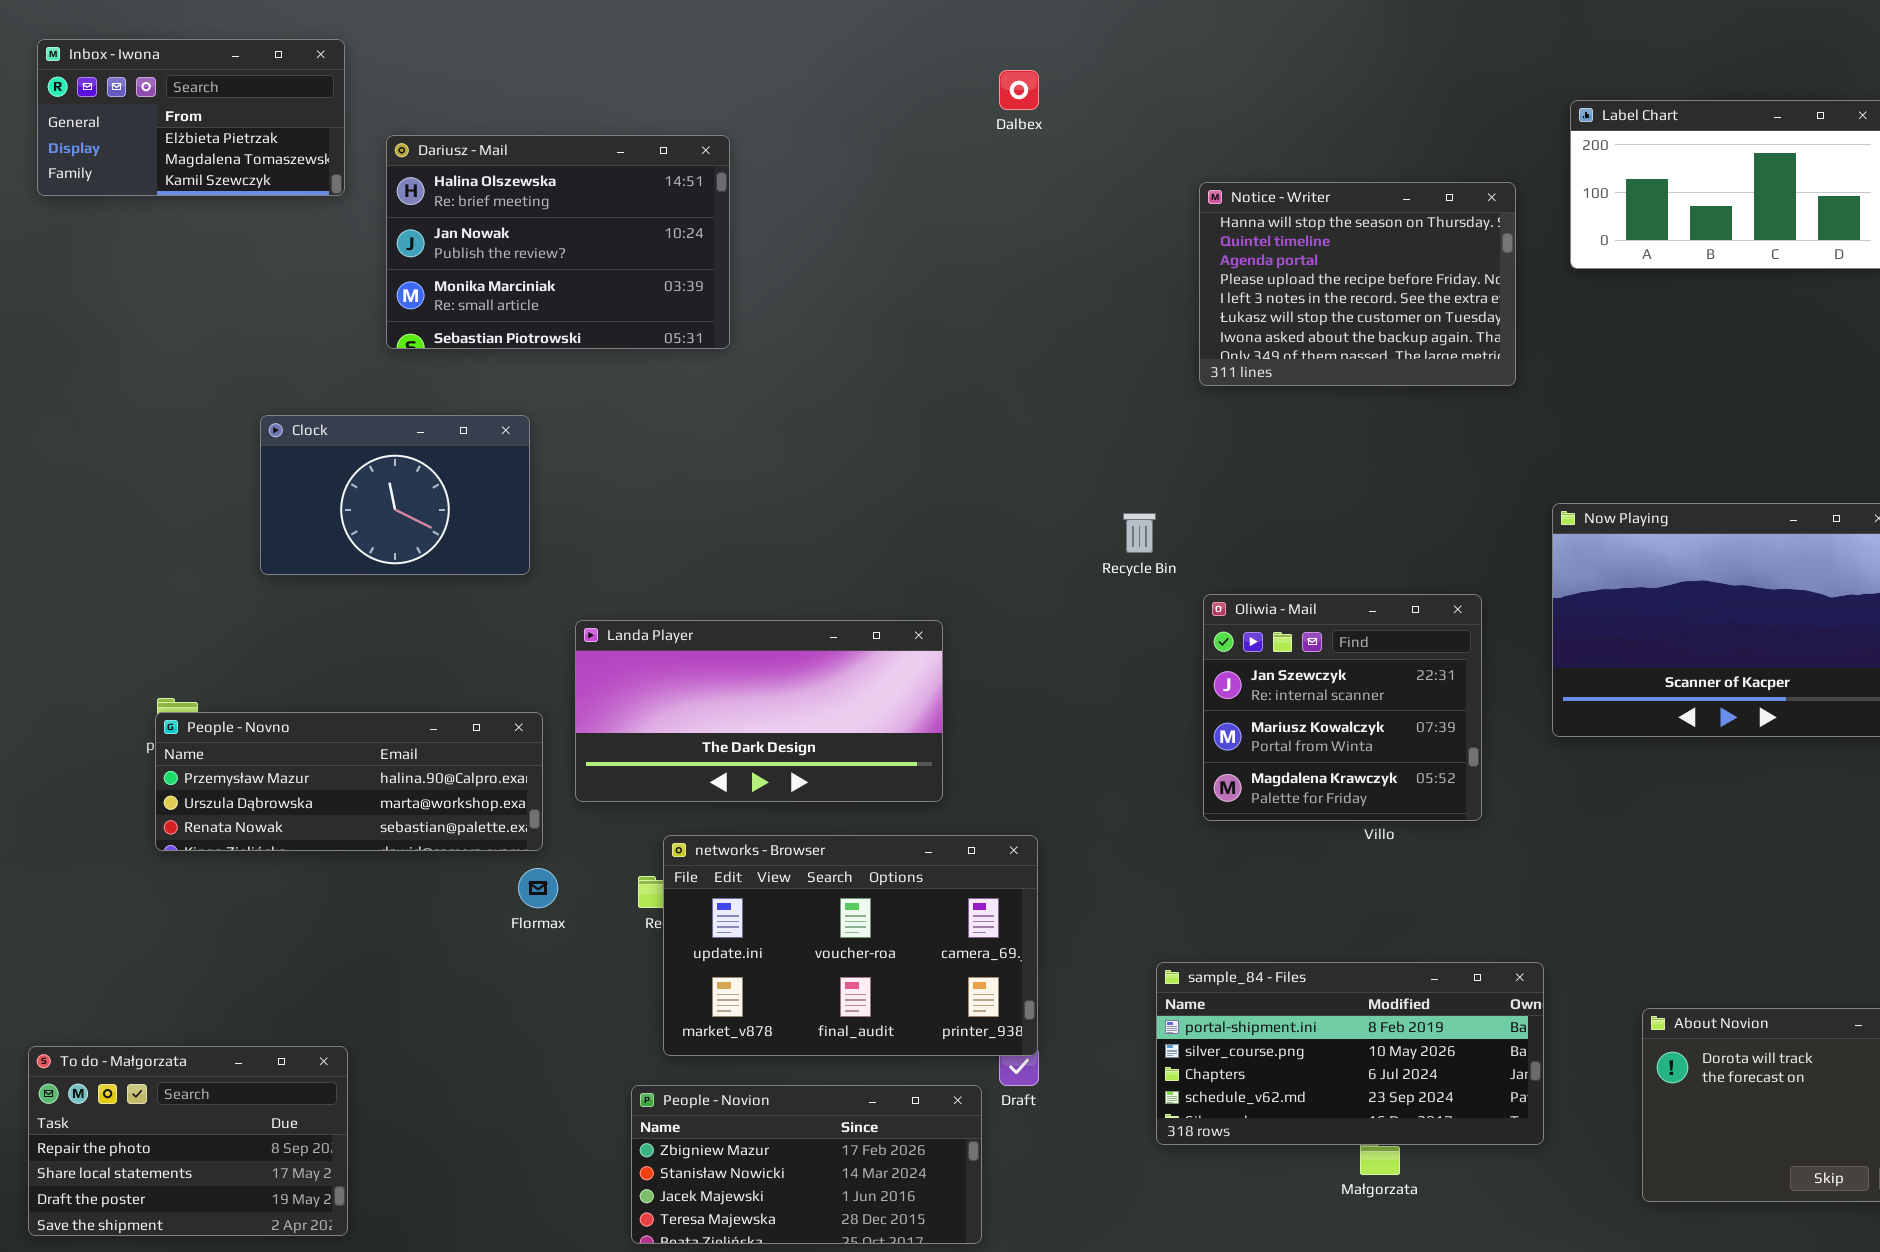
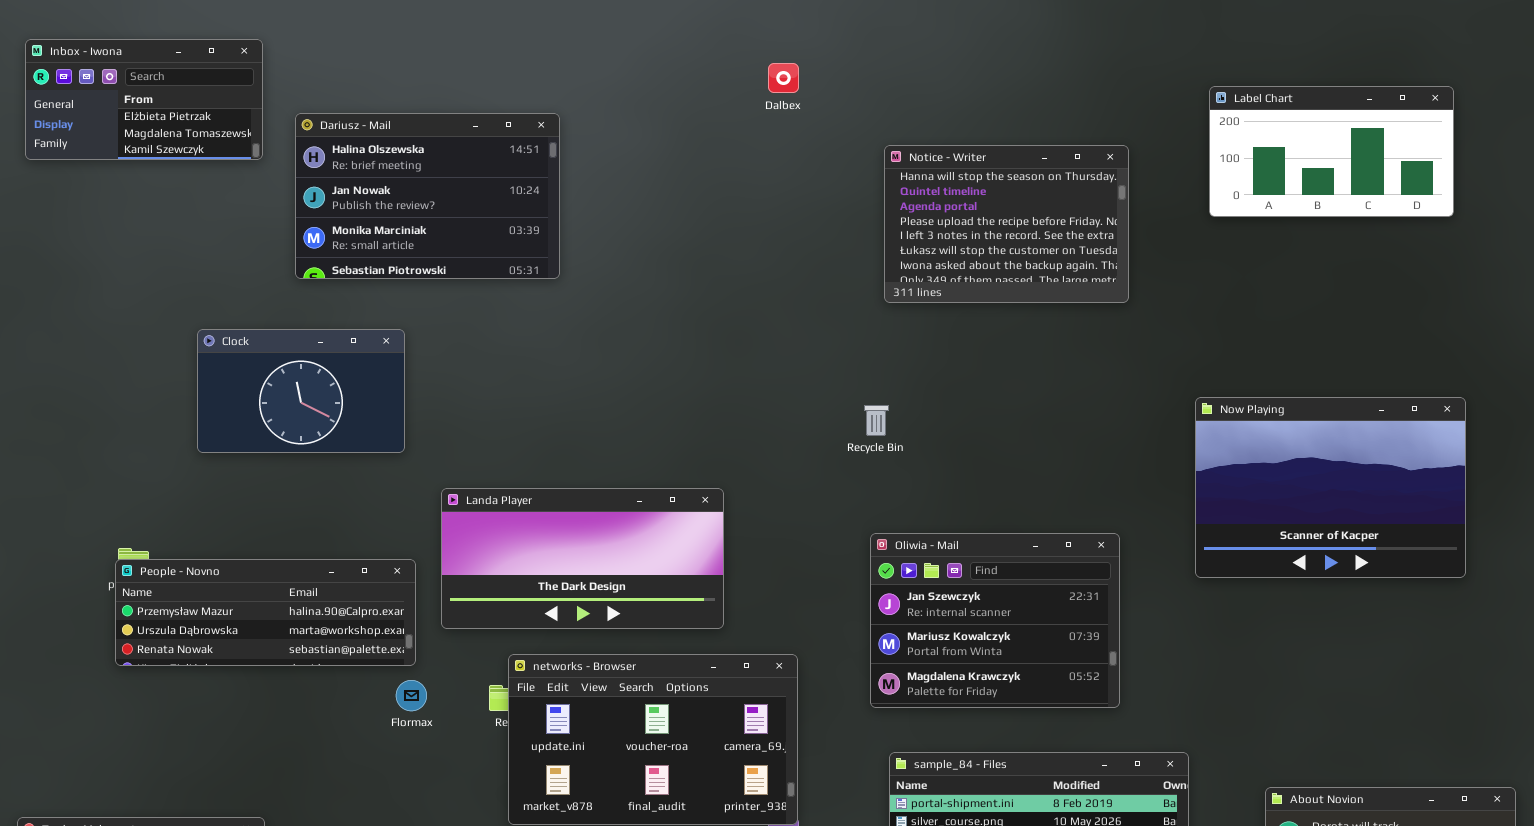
Notice - Writer: [1199,182,1516,386] -> [884,145,1129,303], moved
Oliwia - Mail: [1203,594,1482,821] -> [870,533,1120,708], moved, resized

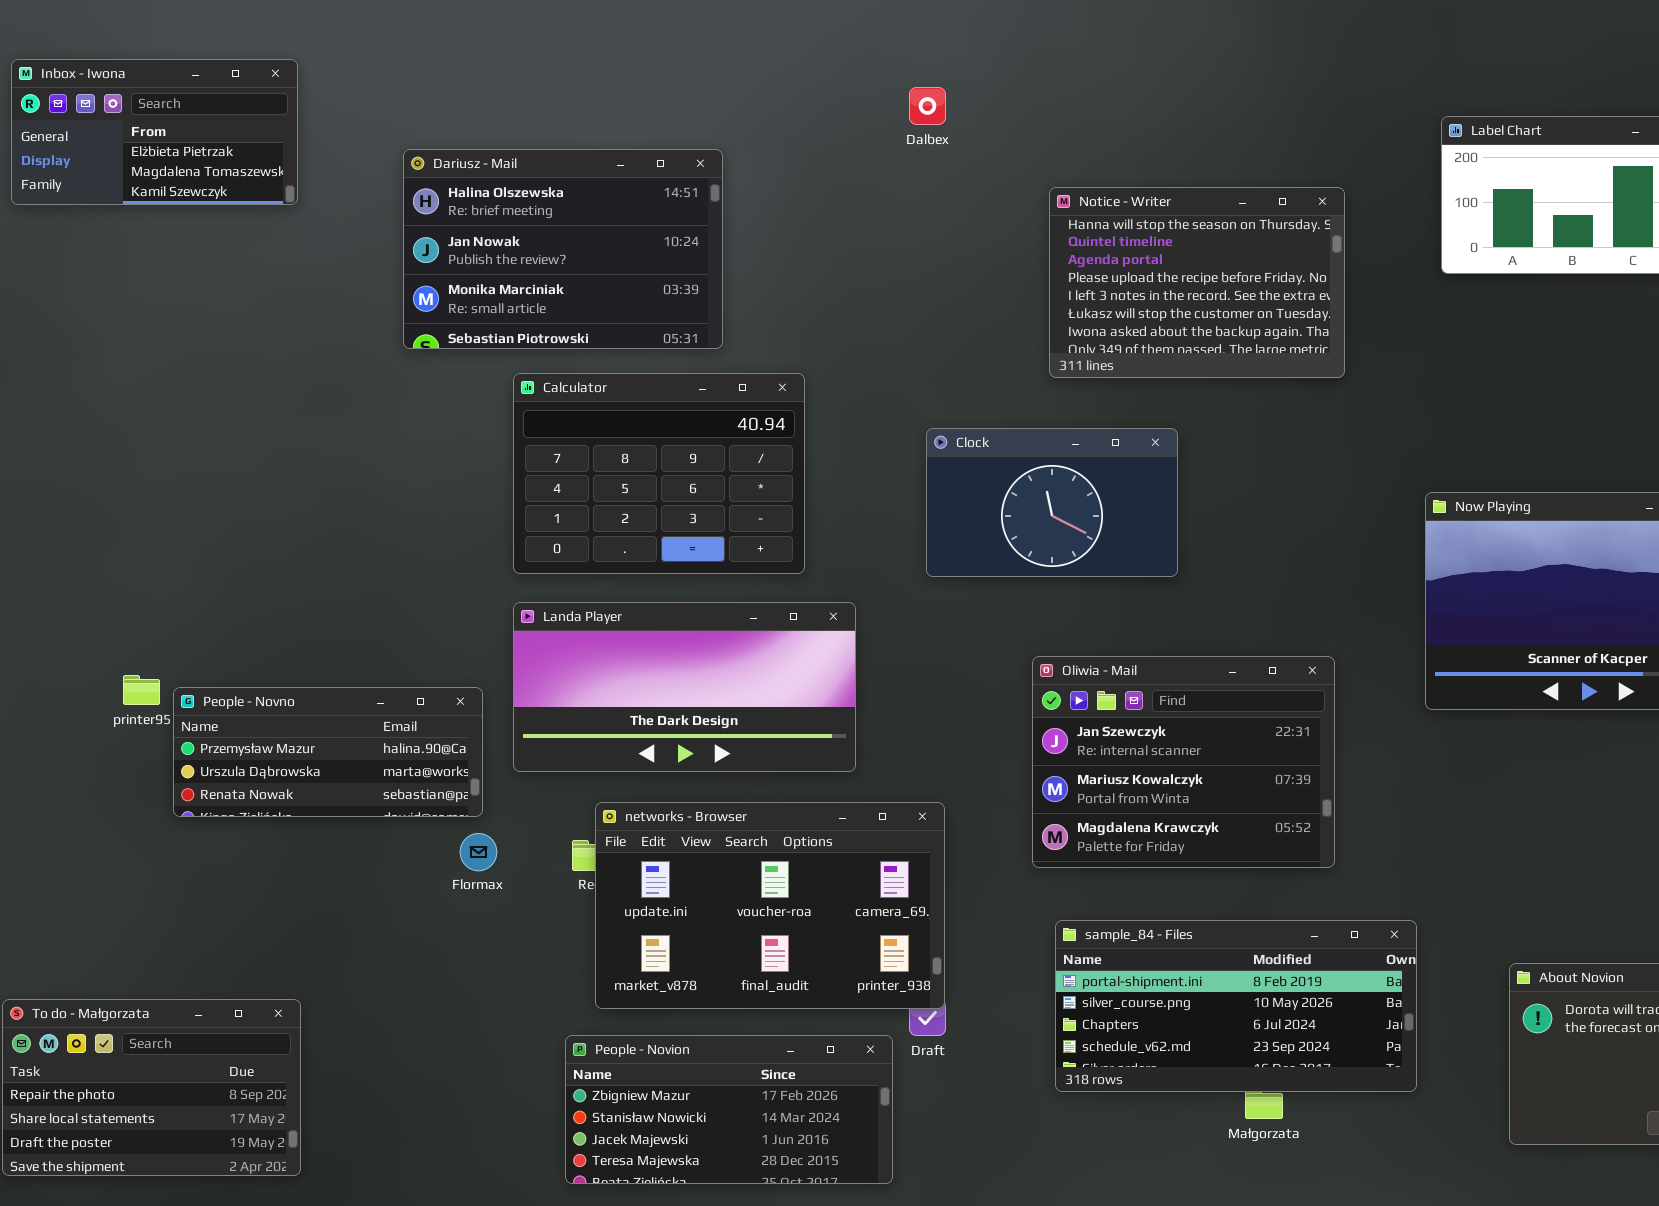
Dariusz - Mail: [295,113,560,279] -> [403,149,723,349], moved
Calculator: none -> [513,373,805,574], opened
Clock: [197,329,405,453] -> [926,428,1178,577], moved
People - Novno: [115,559,416,666] -> [173,687,483,817], resized

